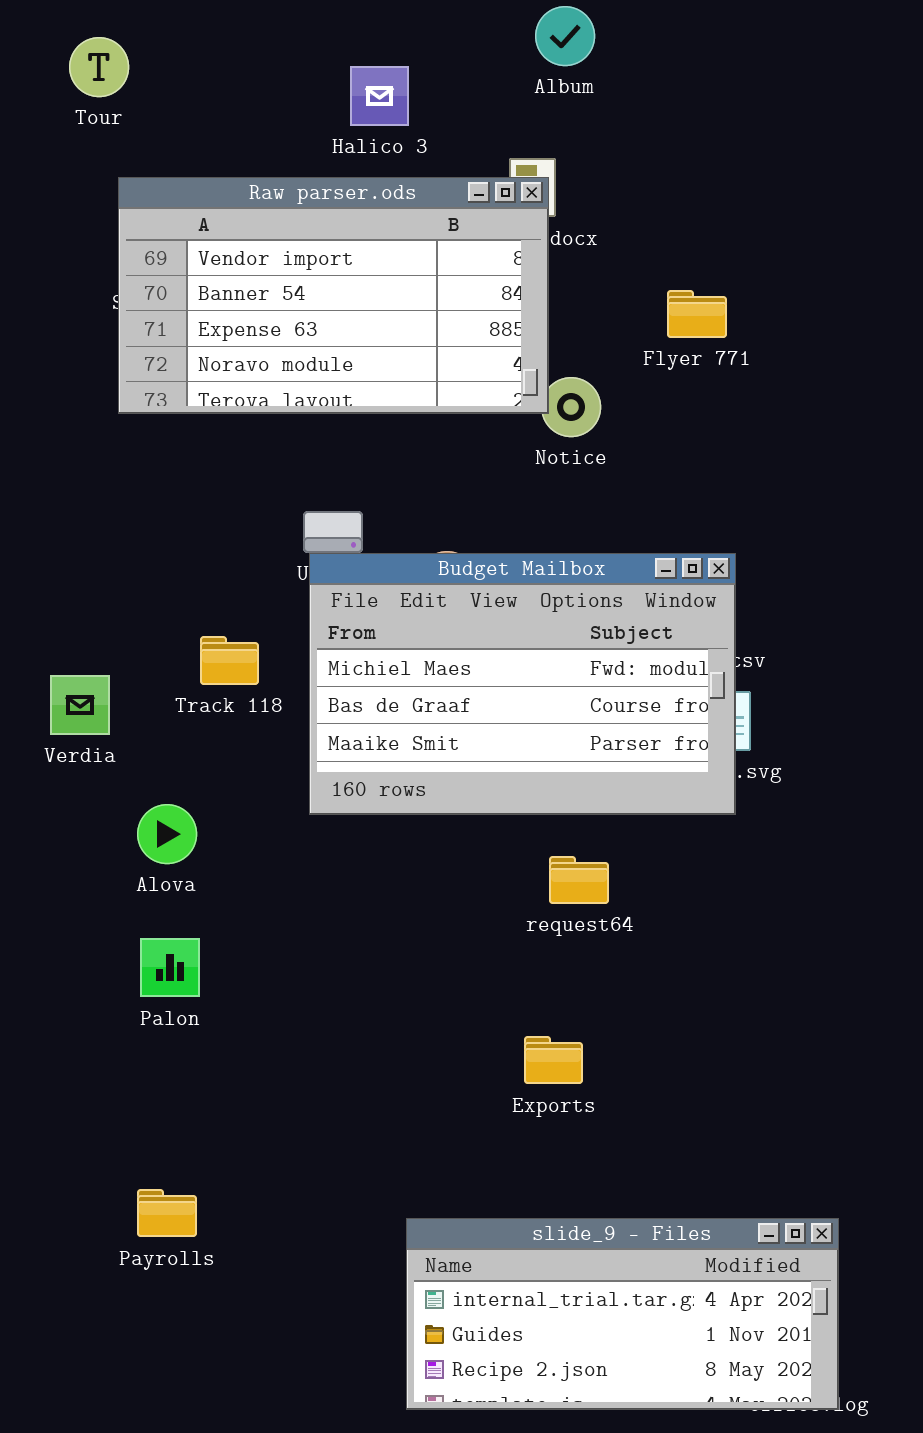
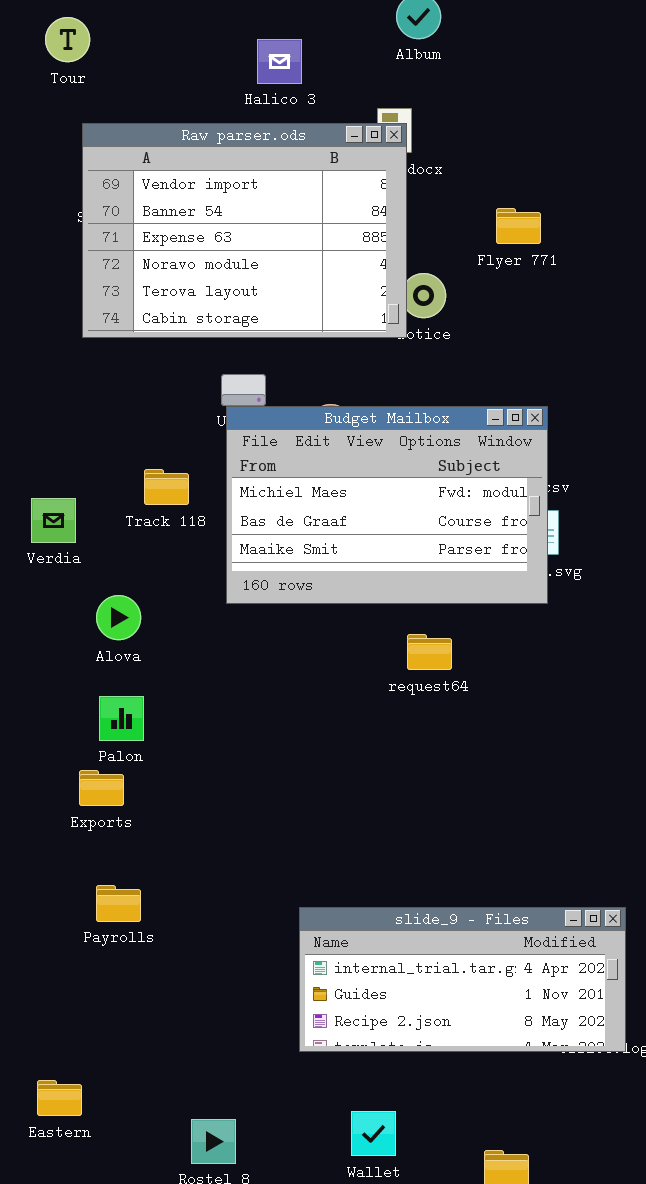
Raw parser.ods: [118,177,549,414] -> [82,123,407,338], resized
Exports: [524,1036,583,1084] -> [79,770,124,806], moved

